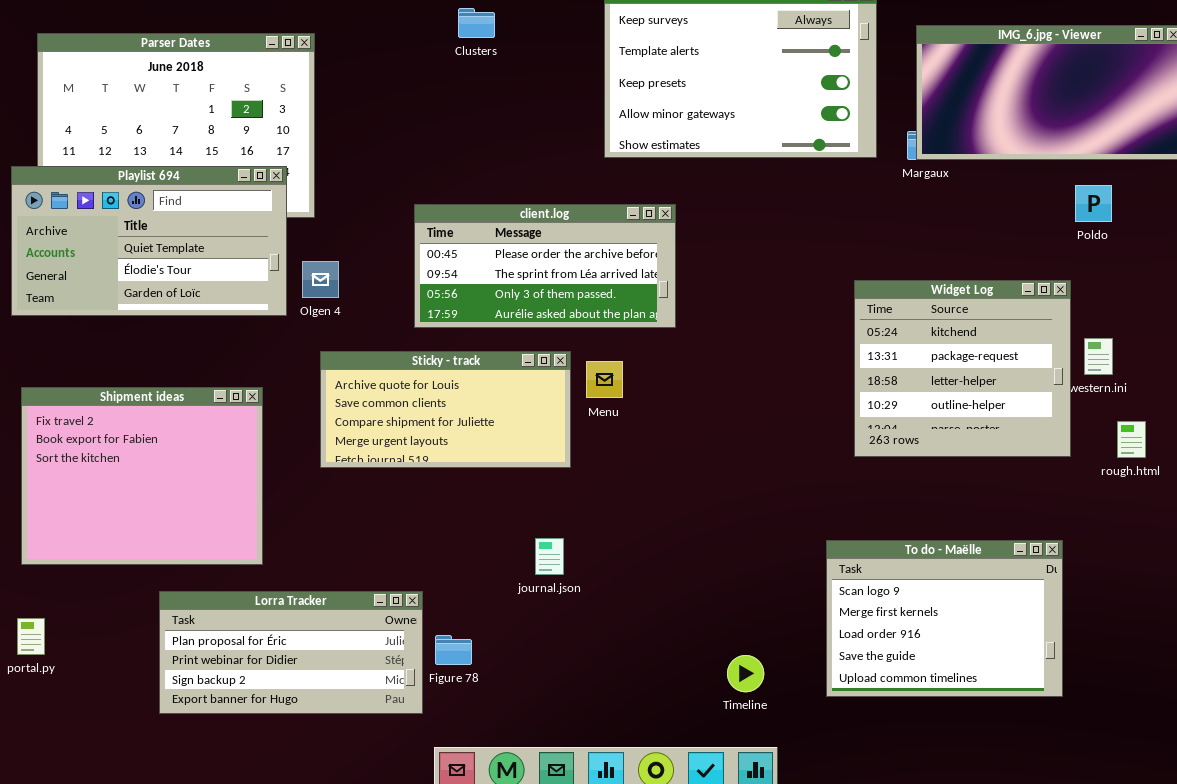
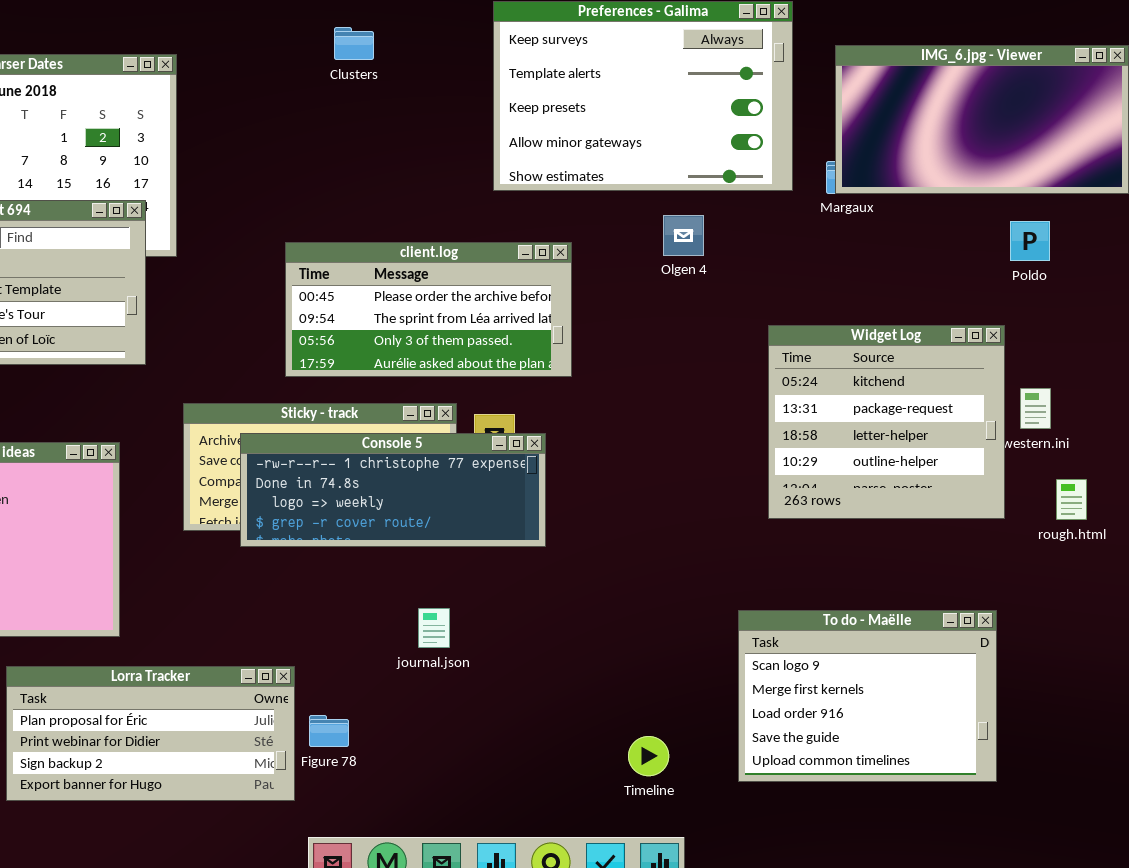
Olgen 4: [302,261,339,298] -> [663,215,704,256], moved
Console 5: none -> [240,433,546,547], opened

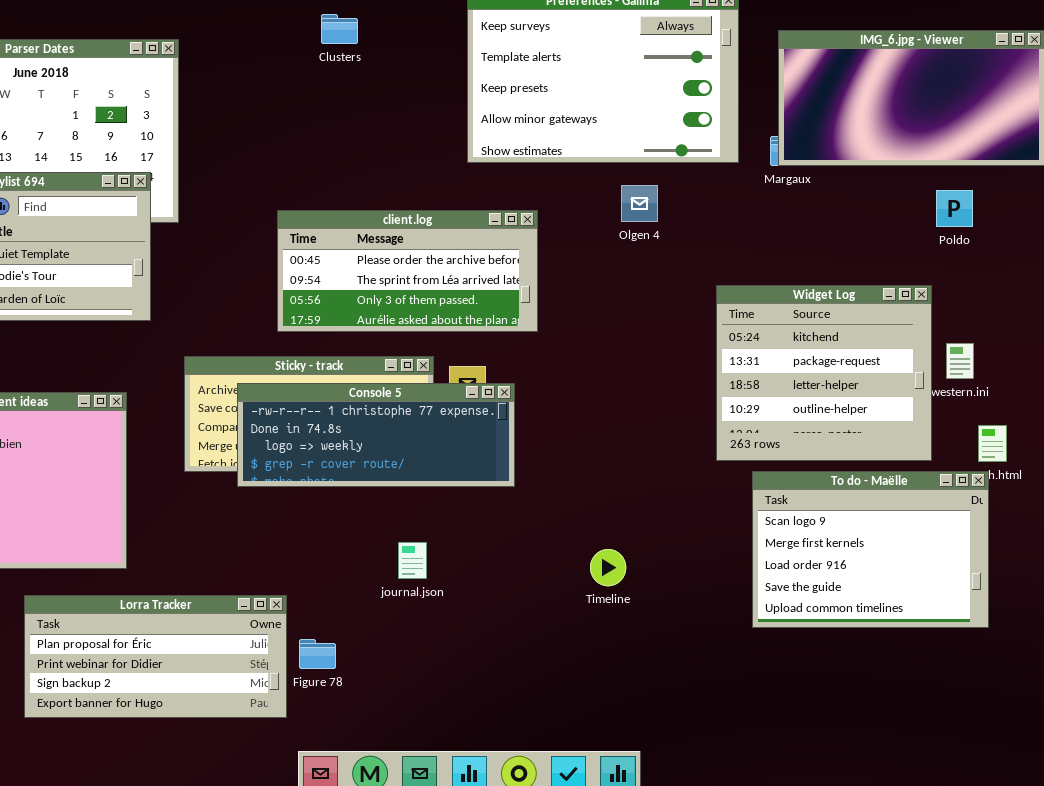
To do - Maëlle: [738,610,997,782] -> [752,471,989,628], moved
Timeline: [628,736,669,776] -> [590,549,626,586], moved

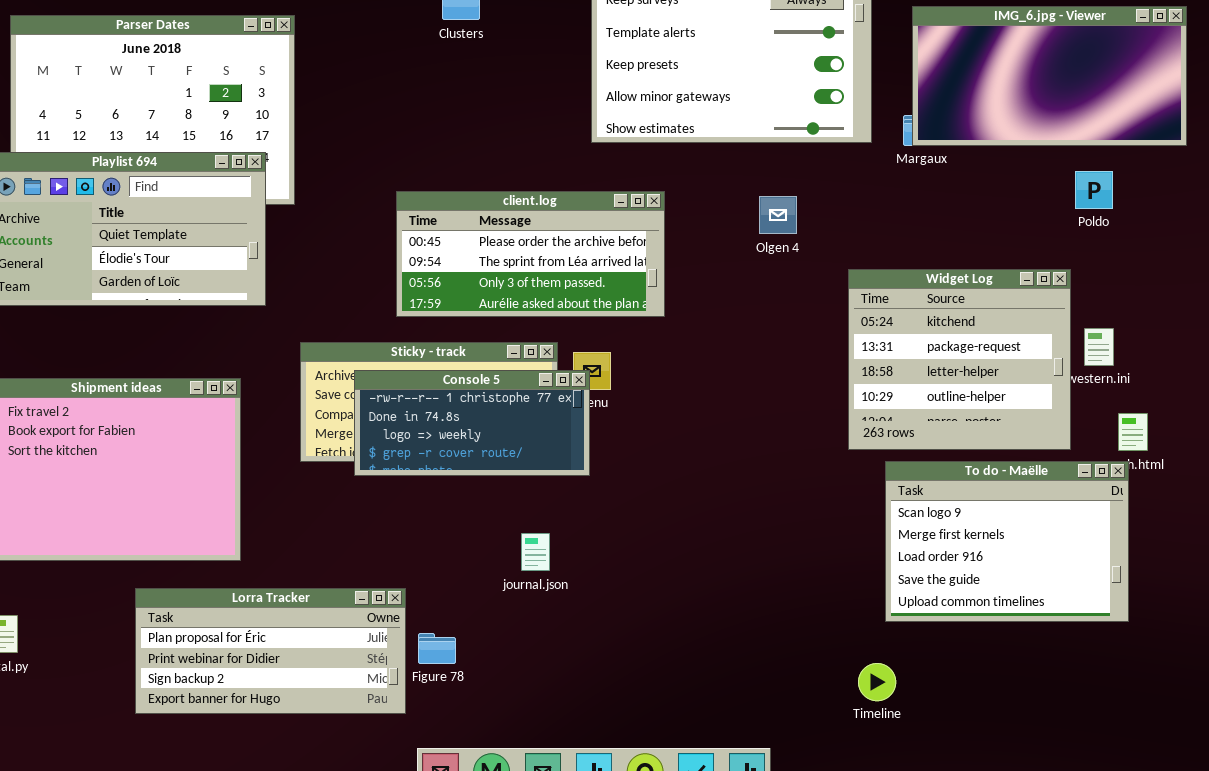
Olgen 4: [621,185,658,222] -> [759,196,797,234], moved
Console 5: [237,383,515,487] -> [354,370,590,476], resized
Timeline: [590,549,626,586] -> [858,663,896,701], moved

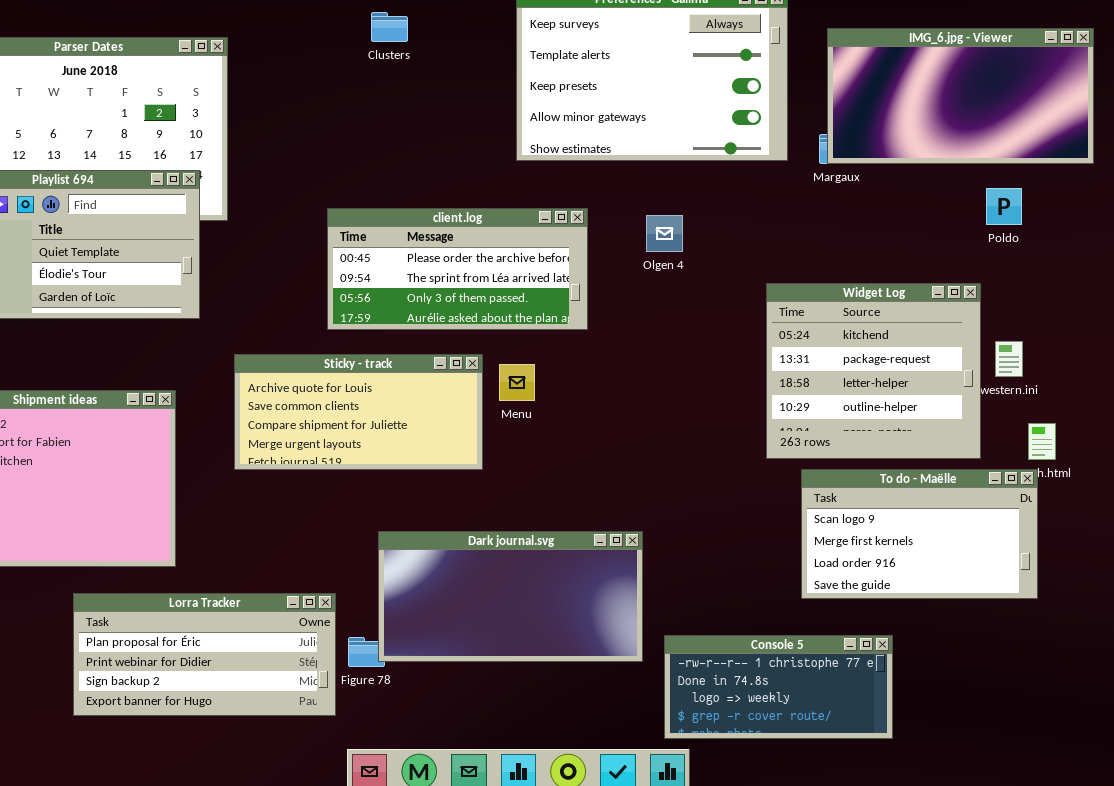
Olgen 4: [759,196,797,234] -> [646,215,683,252], moved
Console 5: [354,370,590,476] -> [664,635,893,739], moved
To do - Maëlle: [885,461,1129,622] -> [801,469,1038,599], resized
Dark journal.svg: none -> [378,531,643,662], opened

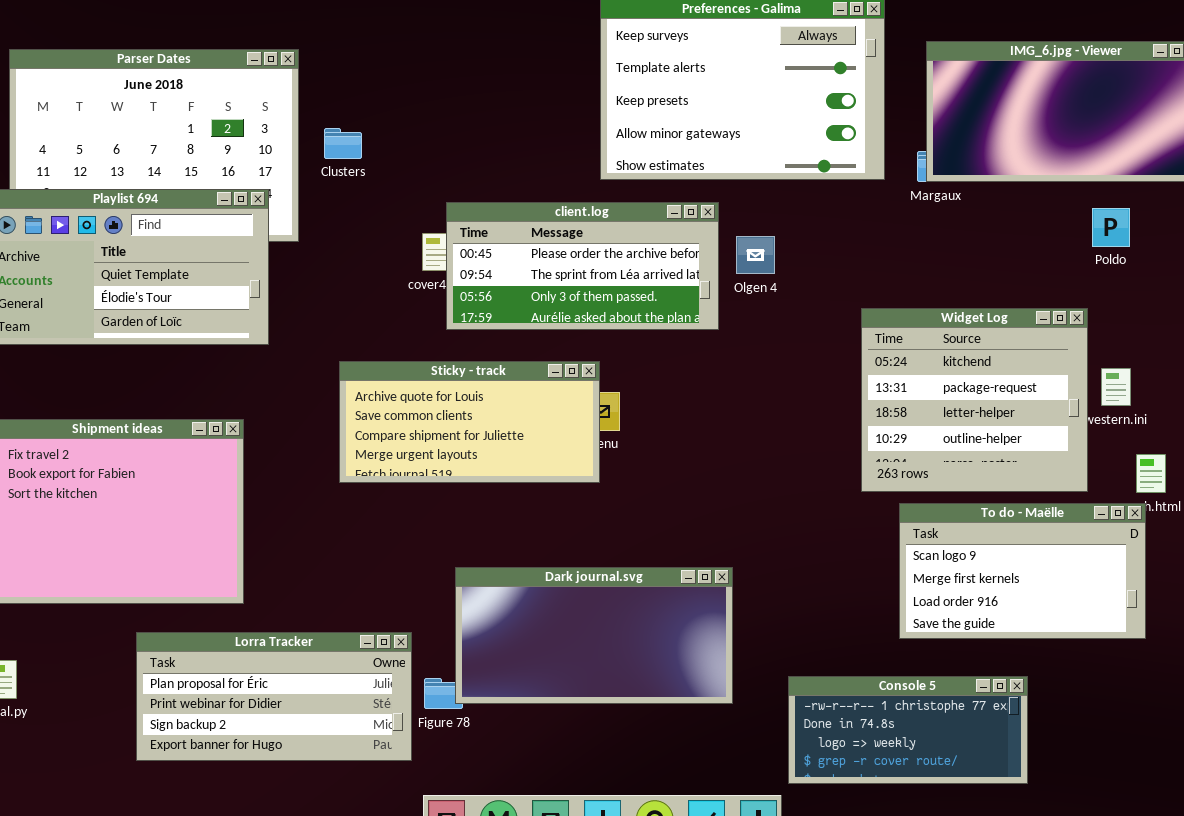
Clusters: [371,12,408,42] -> [324,128,362,159], moved
client.log: [327,208,588,330] -> [446,202,719,330], moved
Sticky - track: [234,354,483,470] -> [339,361,600,483], moved
Console 5: [664,635,893,739] -> [788,676,1028,784], moved

